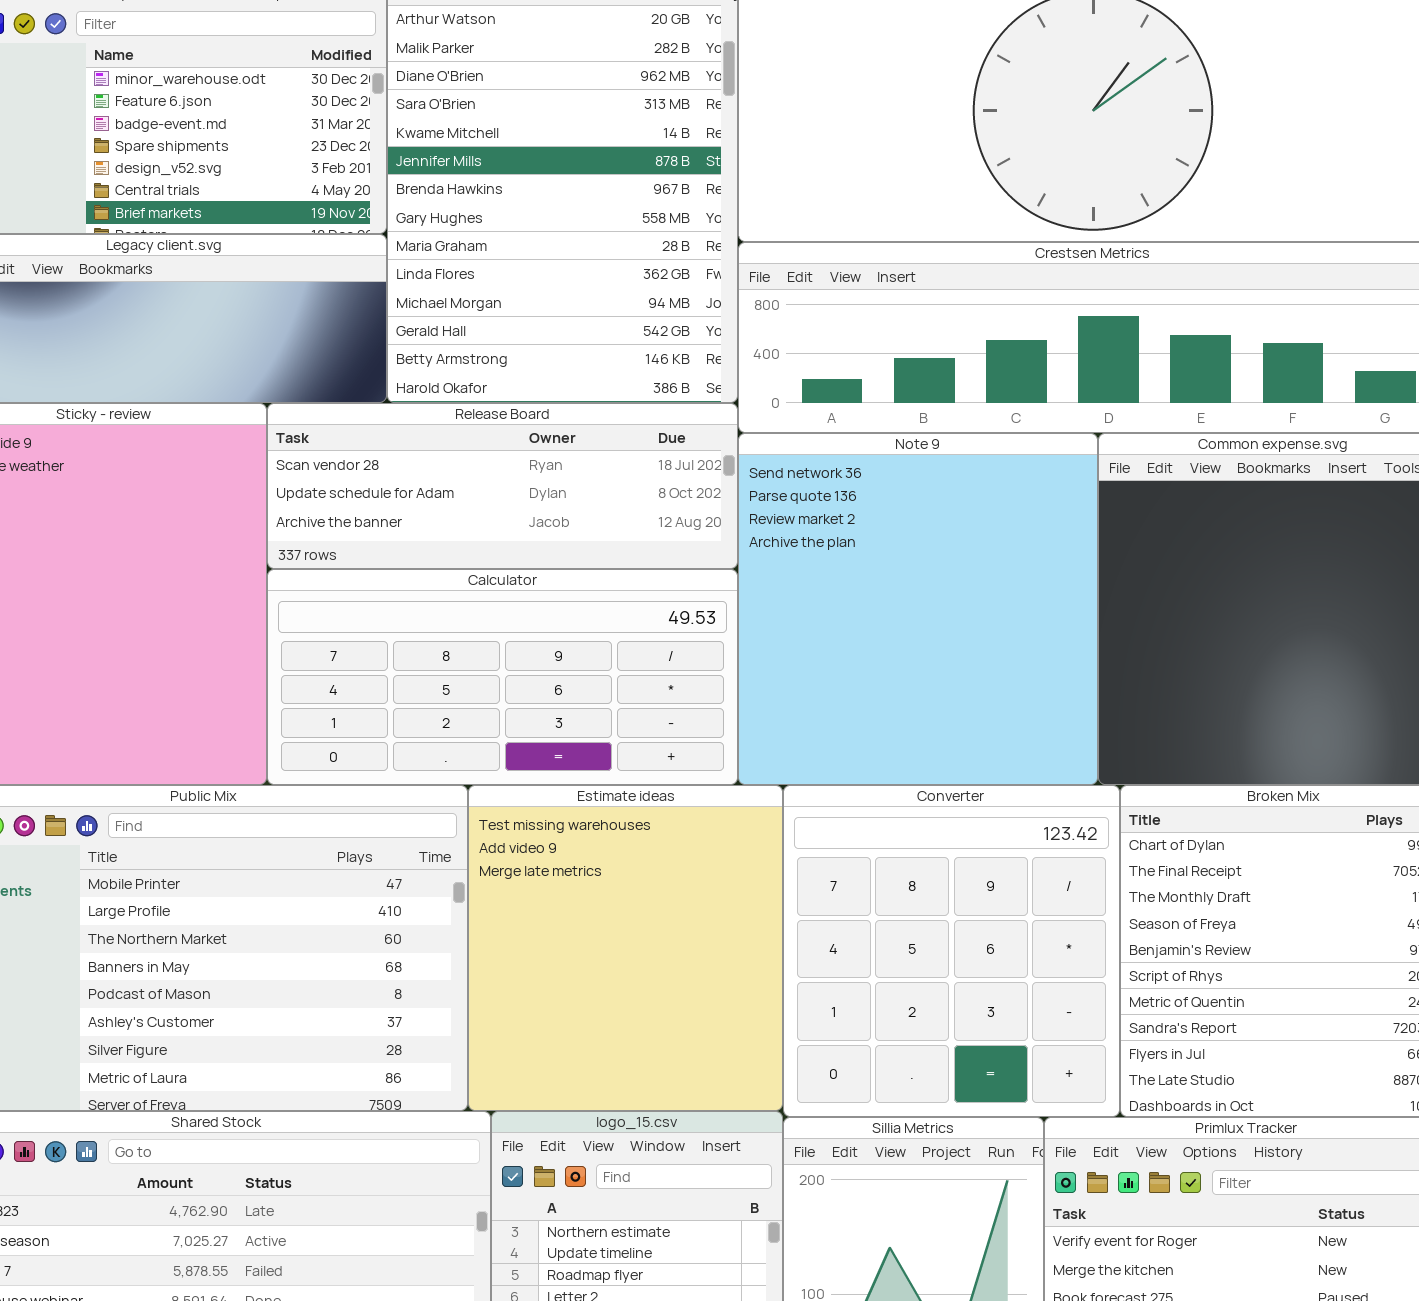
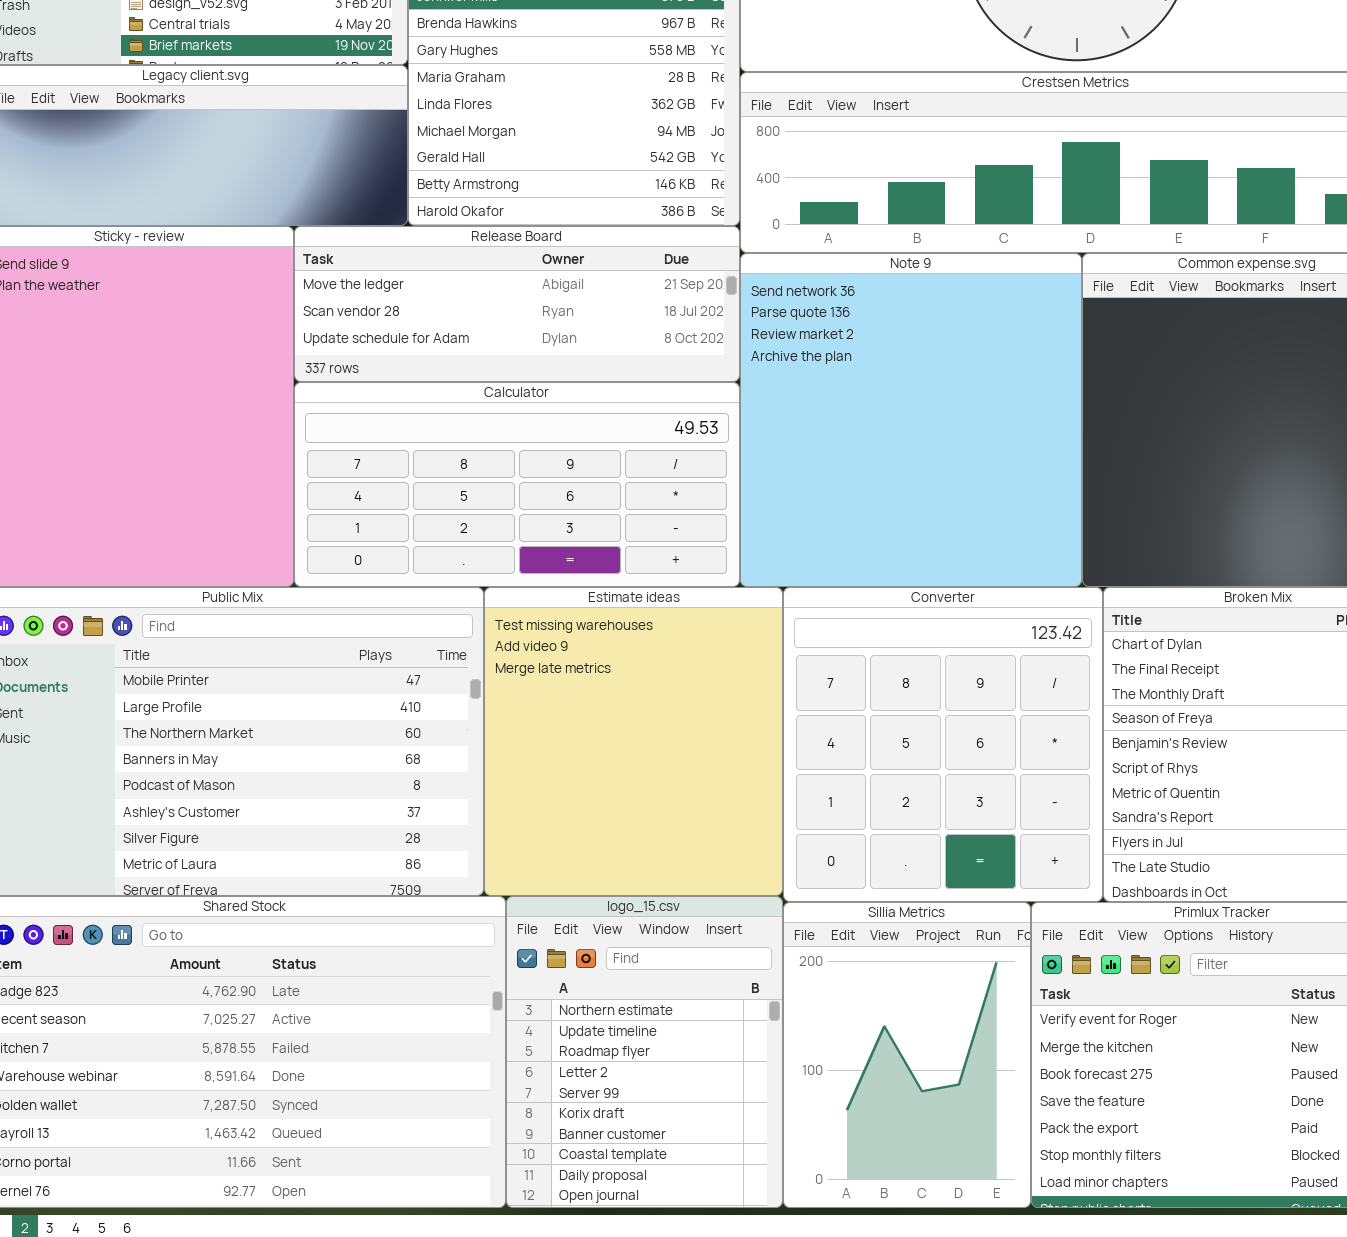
Release Board: [267,403,738,569] -> [294,226,740,382], scrolled up 1 row

